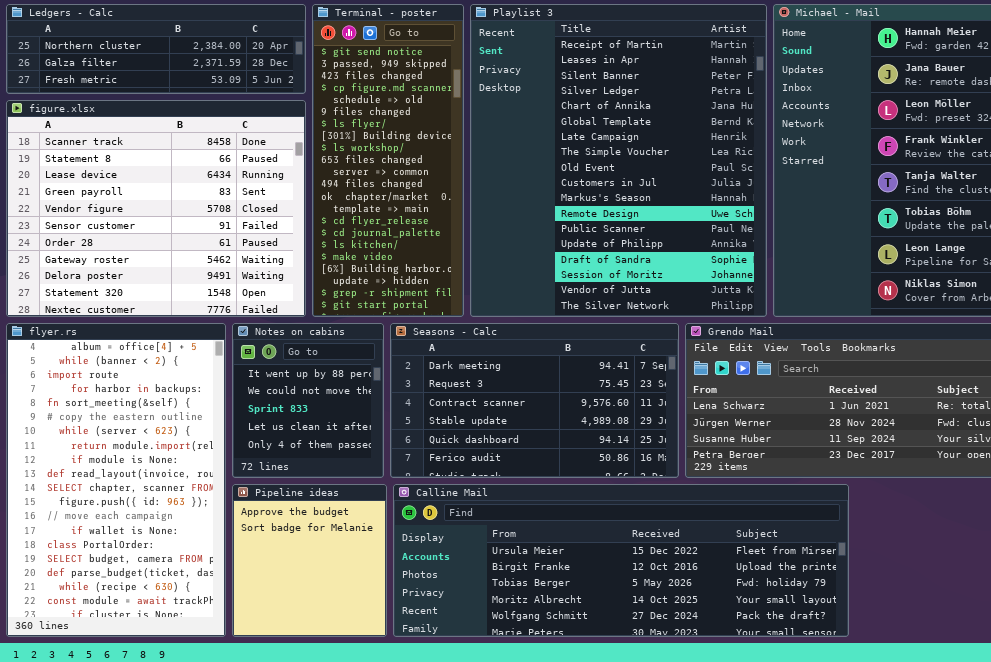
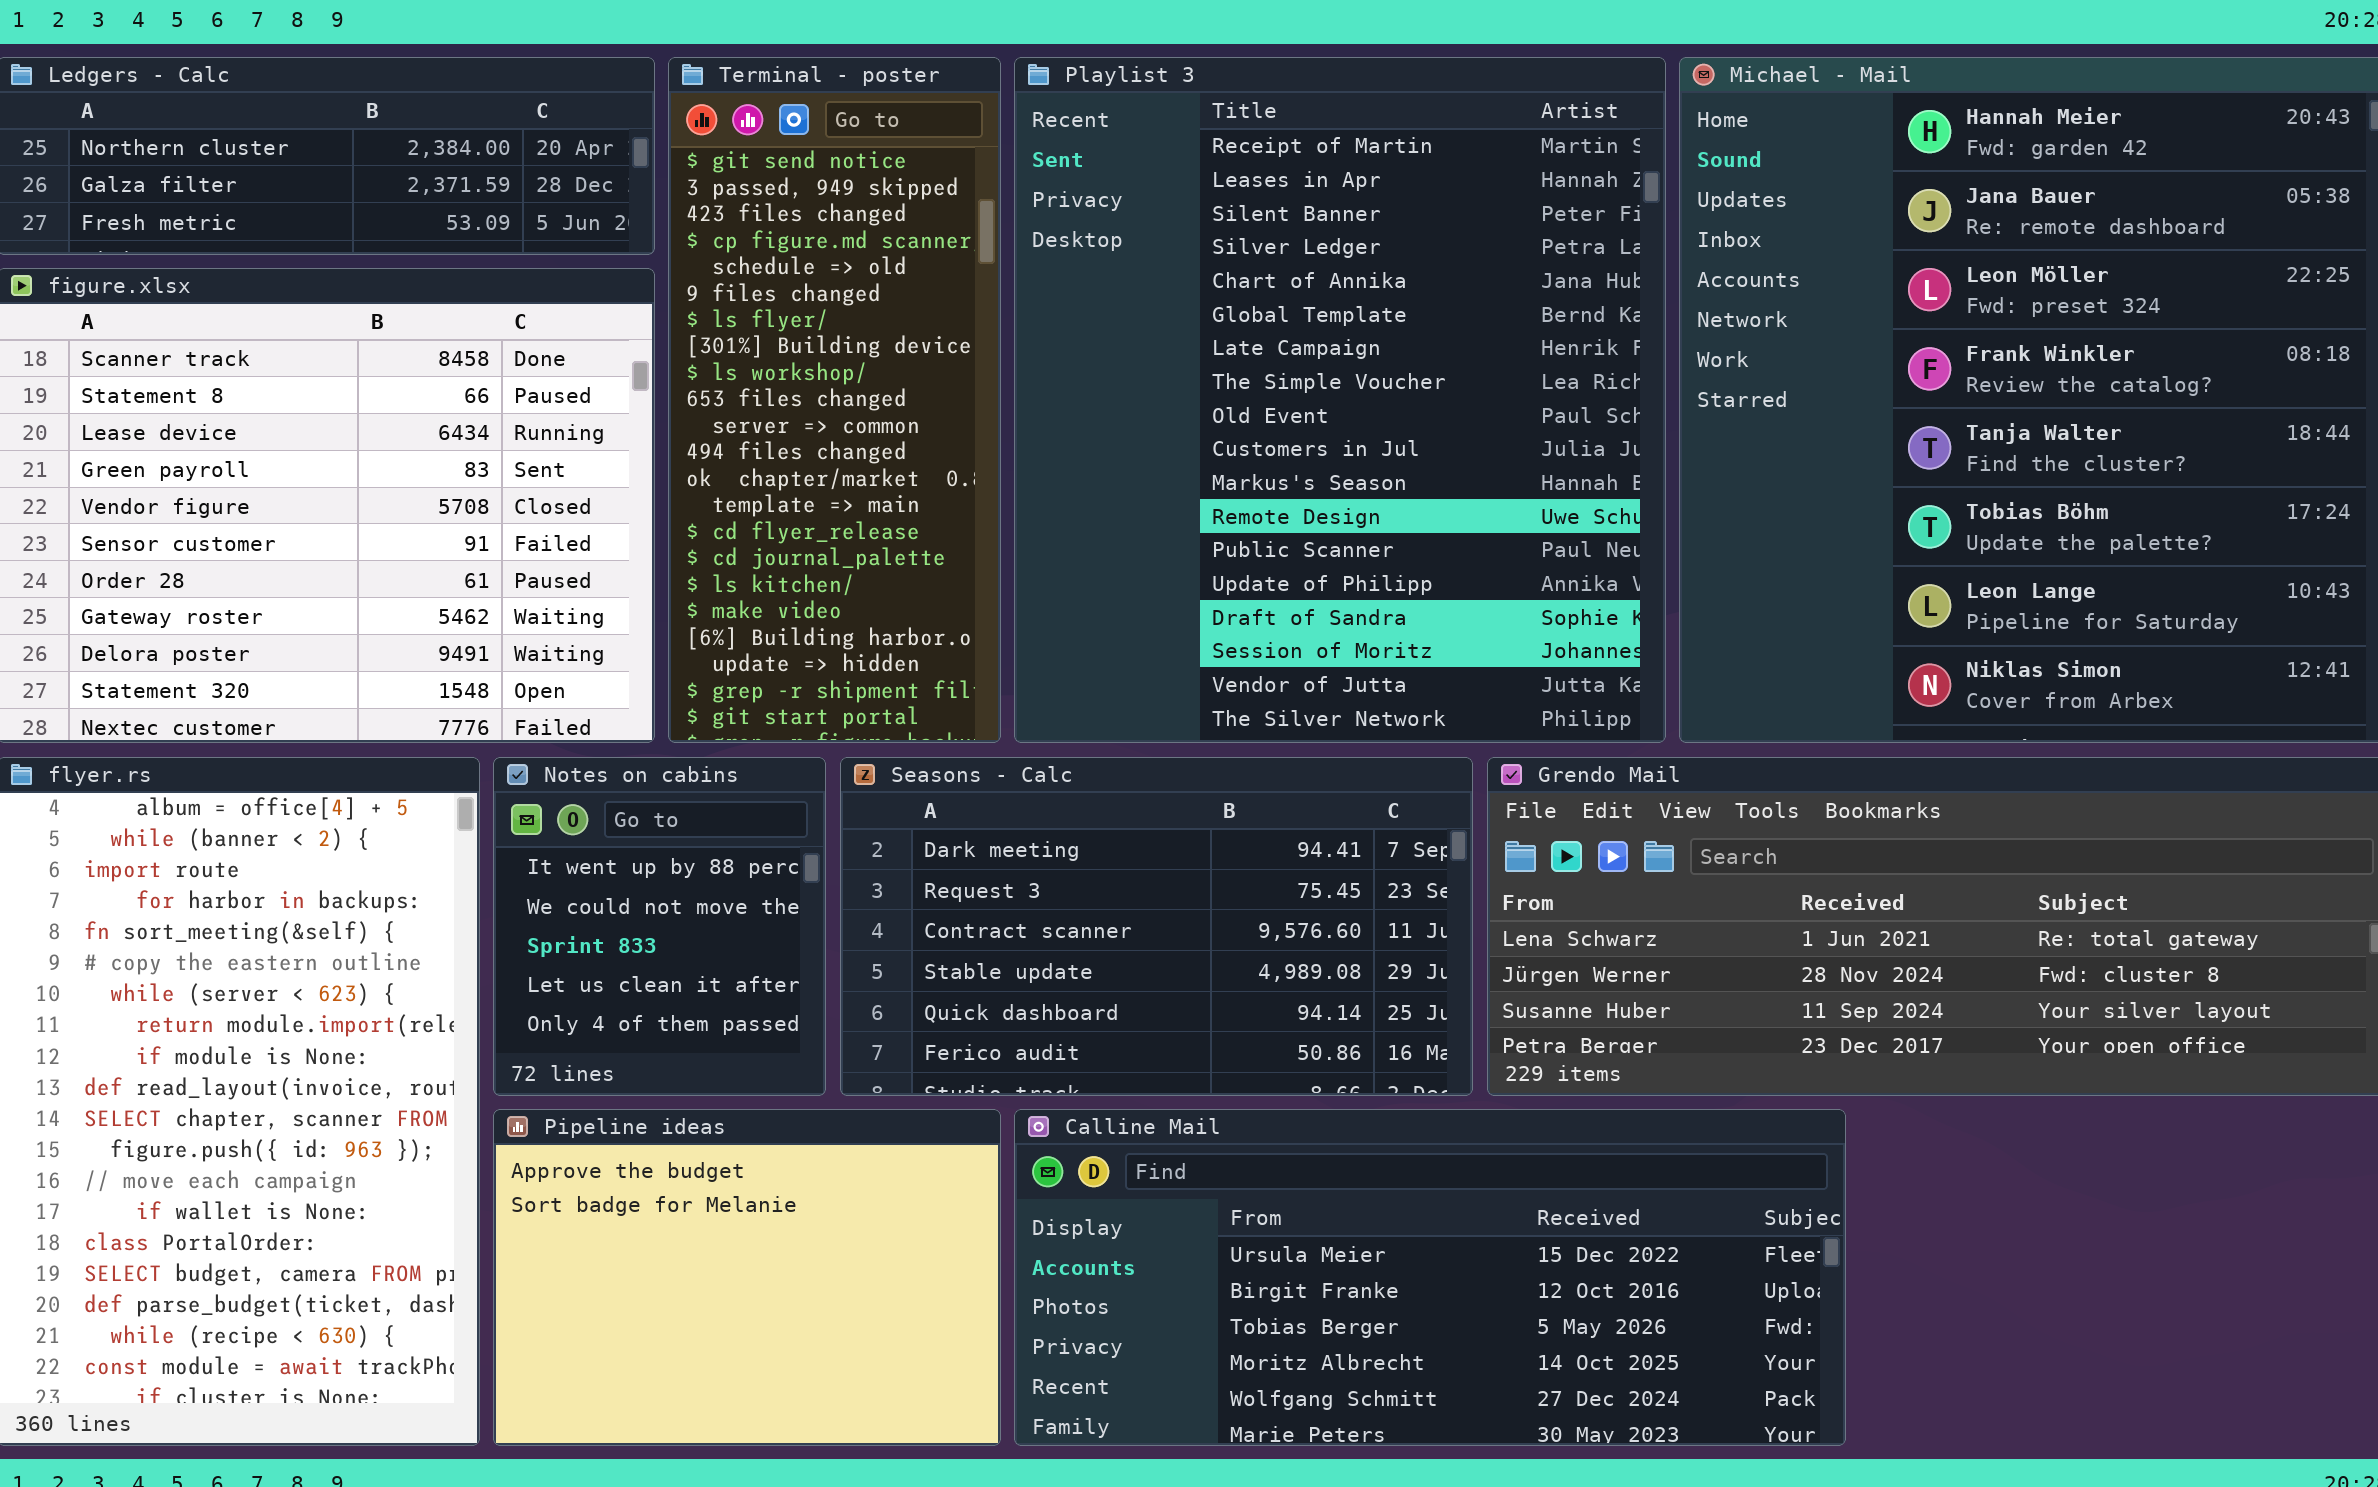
Pipeline ideas: [232,484,387,637] -> [493,1109,1001,1446], resized
Calline Mail: [393,484,849,637] -> [1014,1109,1846,1446], resized

